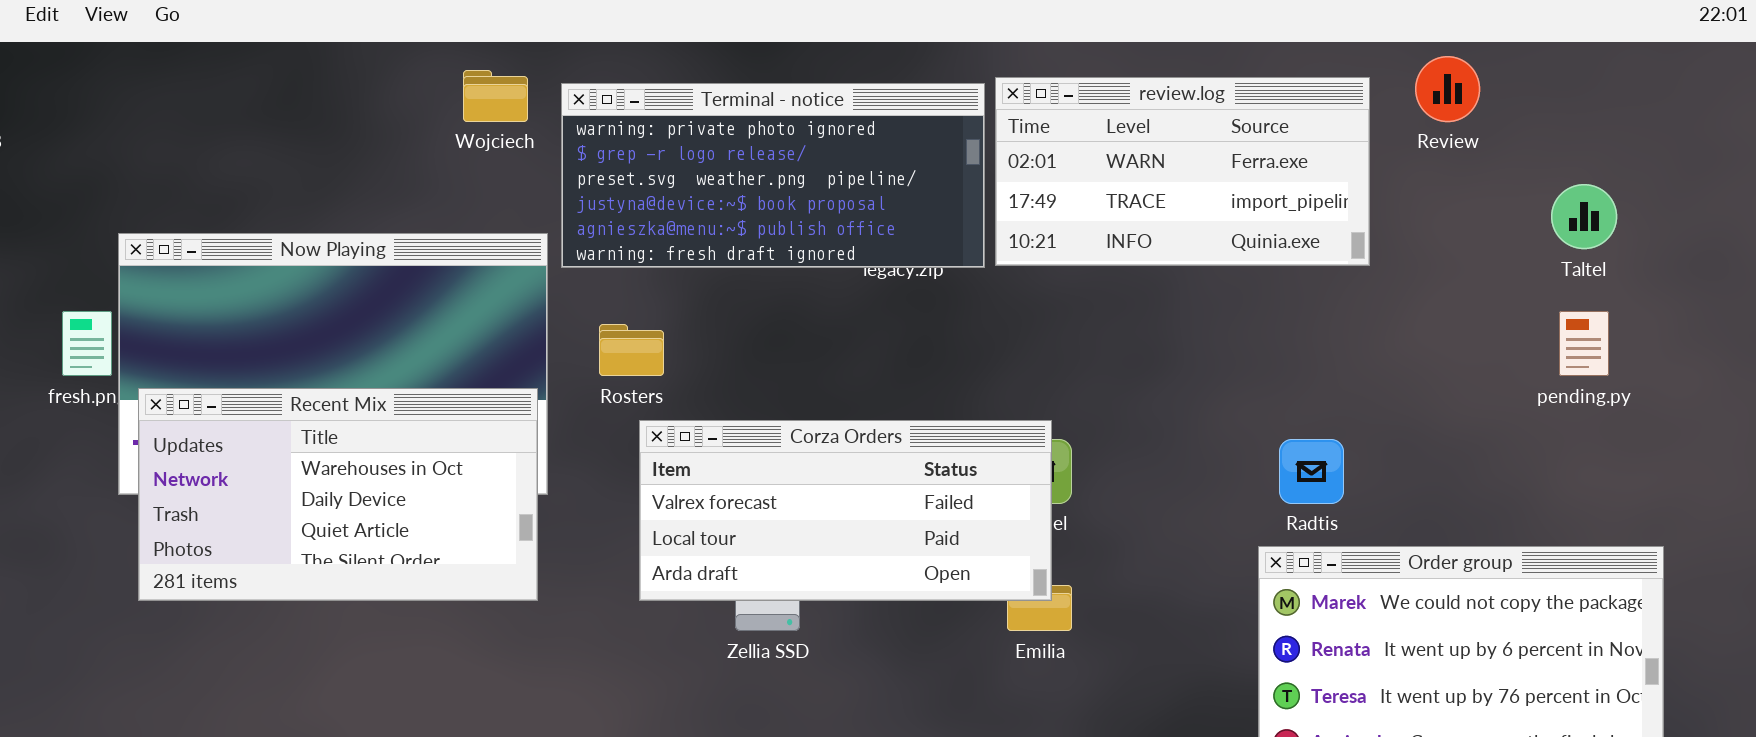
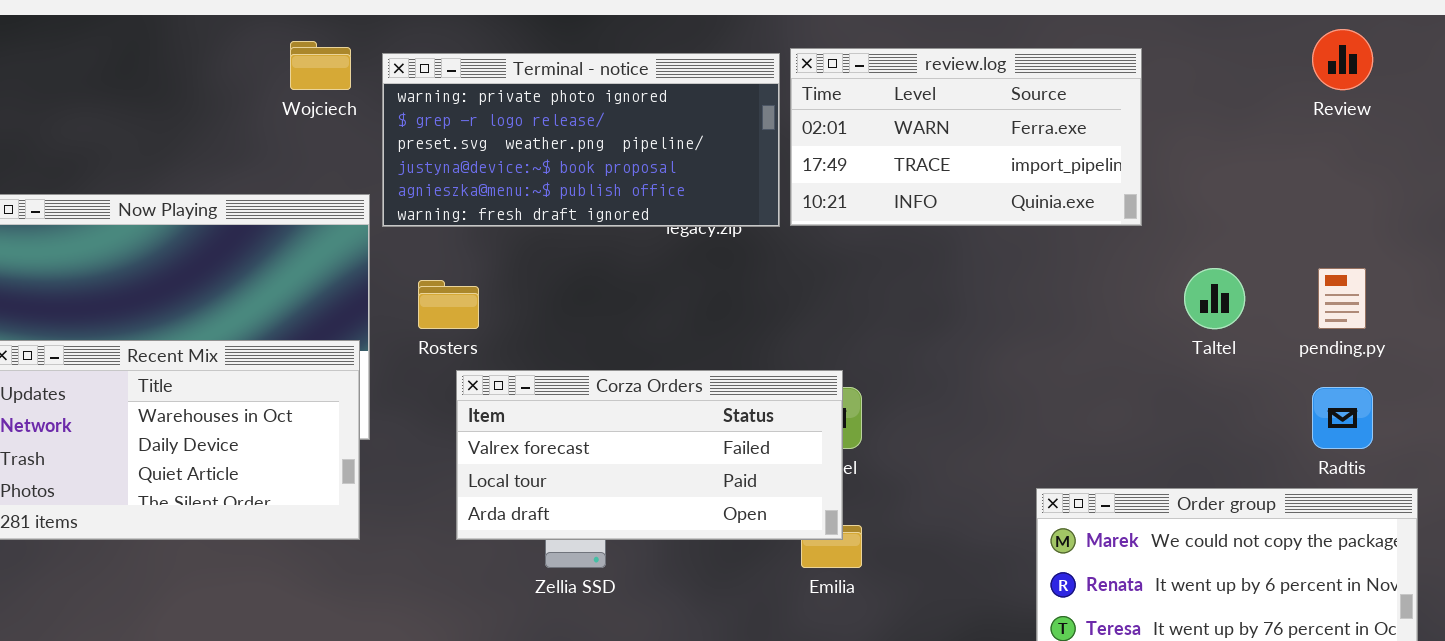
Review: [1415,56,1480,122] -> [1312,29,1373,90], moved
Taltel: [1551,184,1617,249] -> [1184,268,1245,329], moved
Radtis: [1279,439,1344,504] -> [1312,387,1373,449], moved

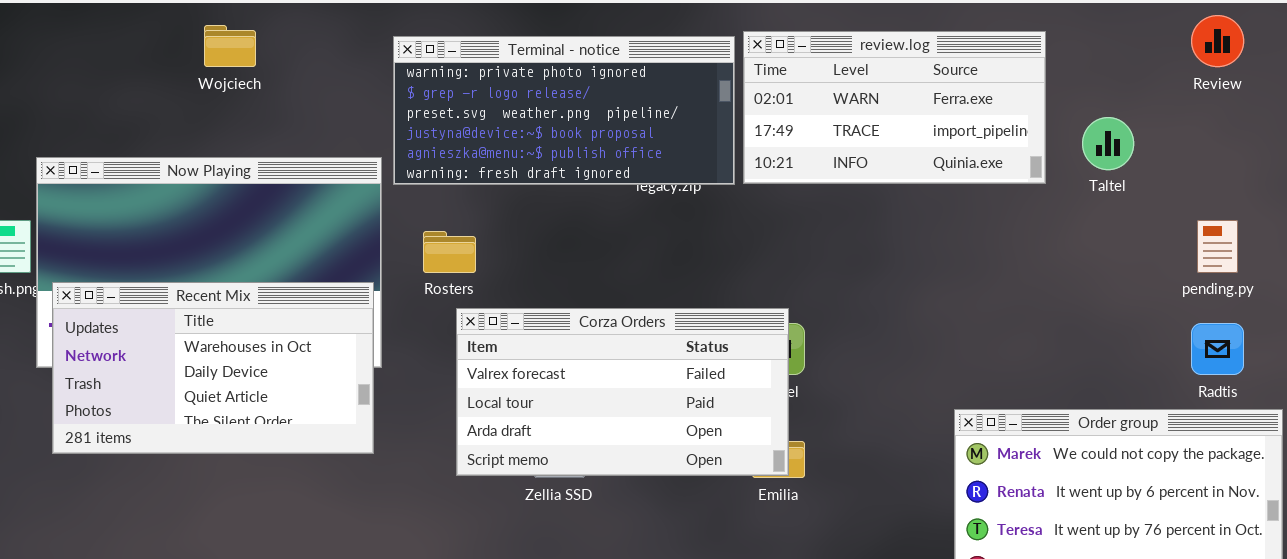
Wojciech: [290,41,351,90] -> [204,25,256,67], moved
Taltel: [1184,268,1245,329] -> [1082,117,1134,170], moved
Corza Orders: [456,370,843,540] -> [456,308,789,476], resized

